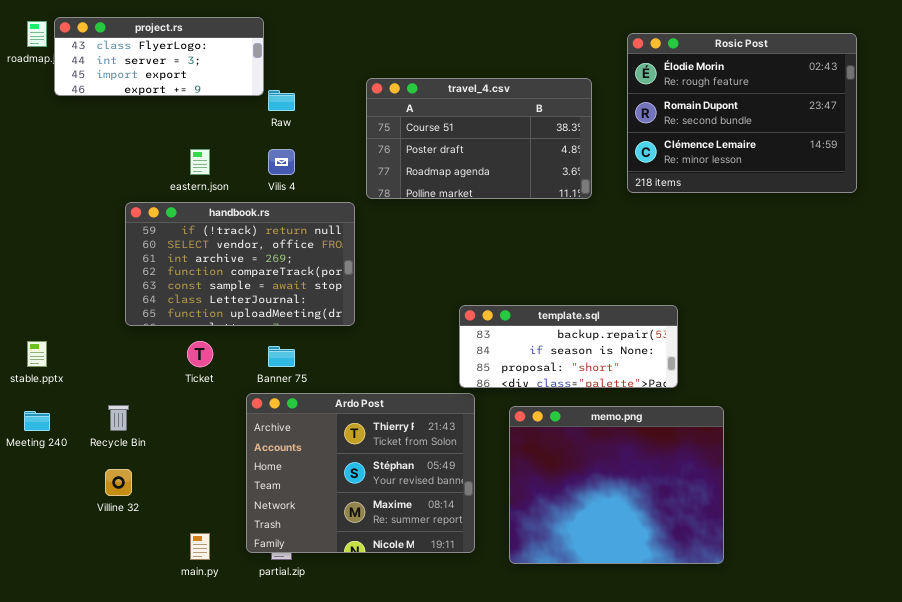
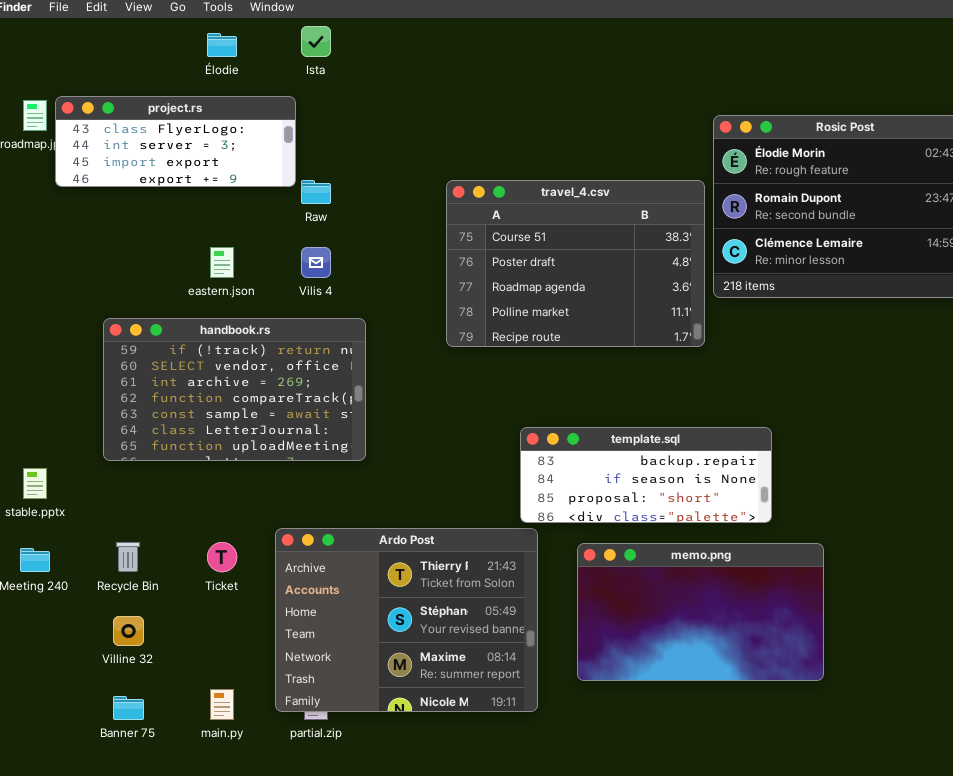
travel_4.csv: [366,78,592,199] -> [446,180,705,347], moved, resized
handbook.rs: [125,202,355,326] -> [103,318,366,461], moved
Ticket: [187,341,213,367] -> [207,542,237,572], moved
Banner 75: [268,346,295,367] -> [113,696,144,720], moved
memo.png: [509,406,724,564] -> [577,543,824,681], resized

